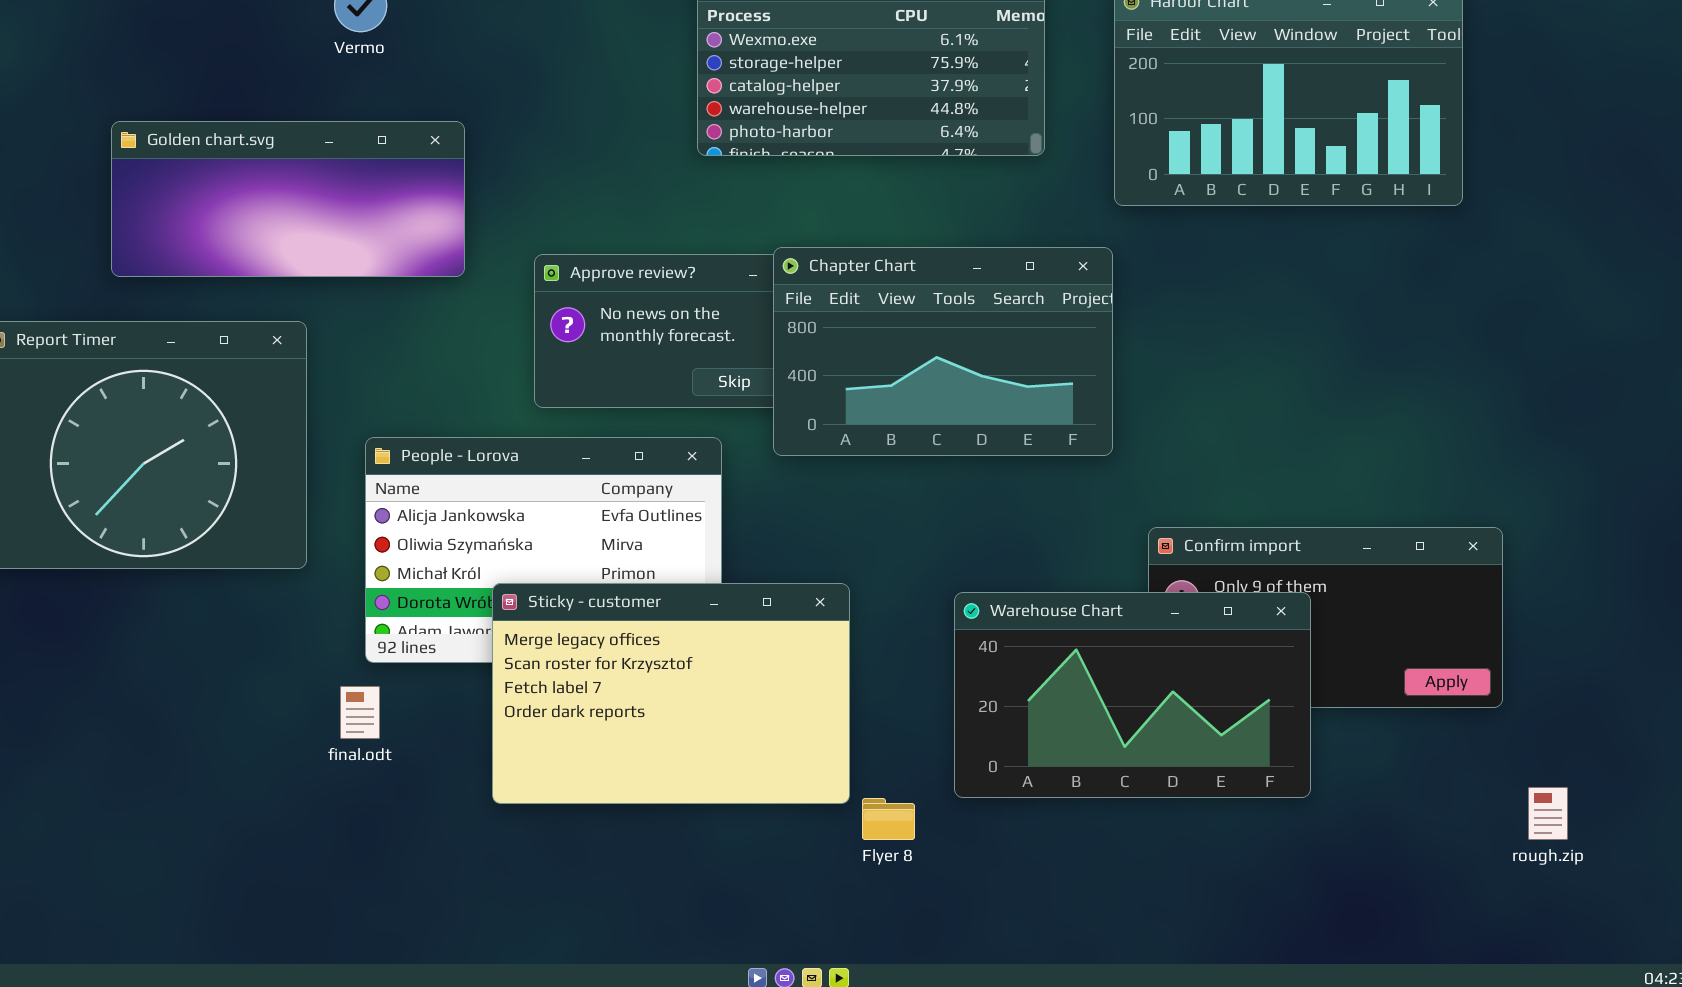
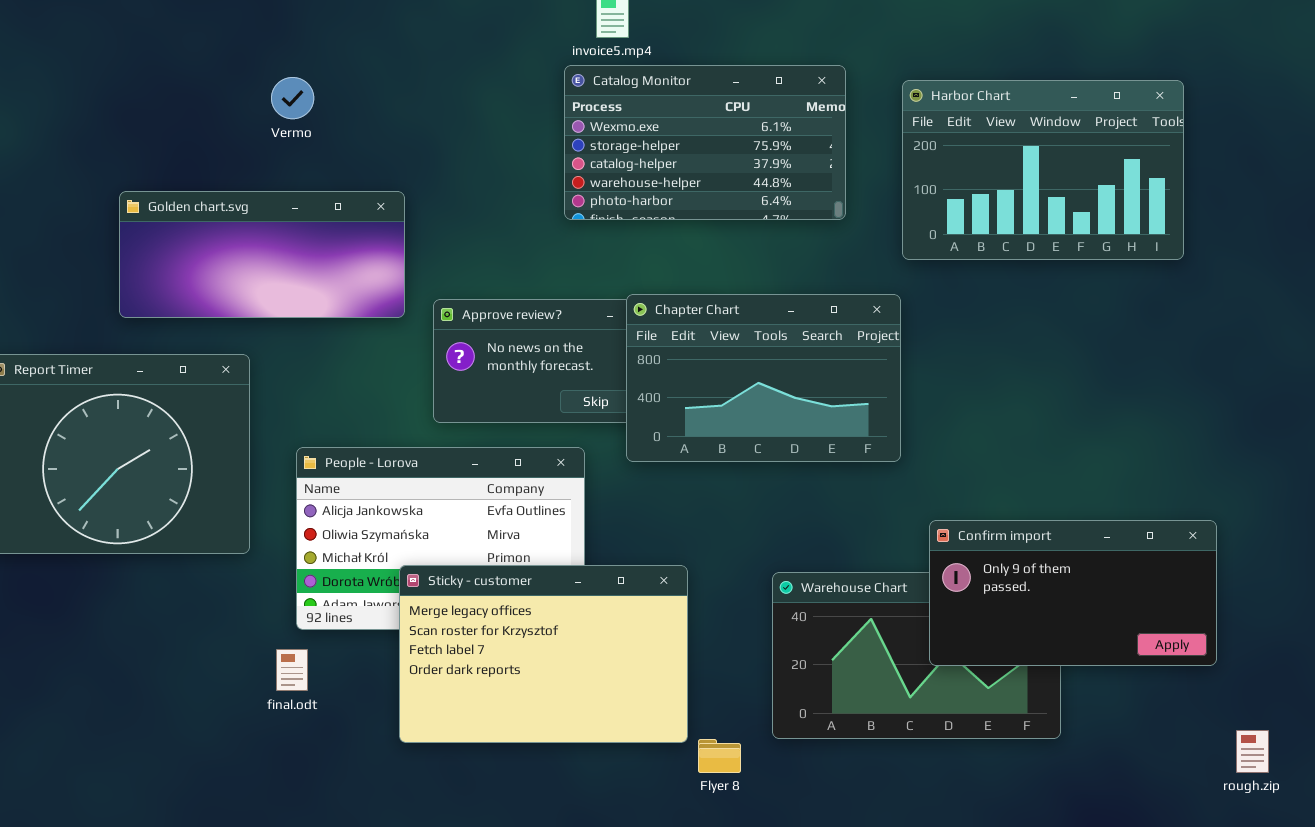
Golden chart.svg: [111,121,465,277] -> [119,191,405,318], moved
Confirm import: [1148,527,1503,708] -> [929,520,1217,666], raised

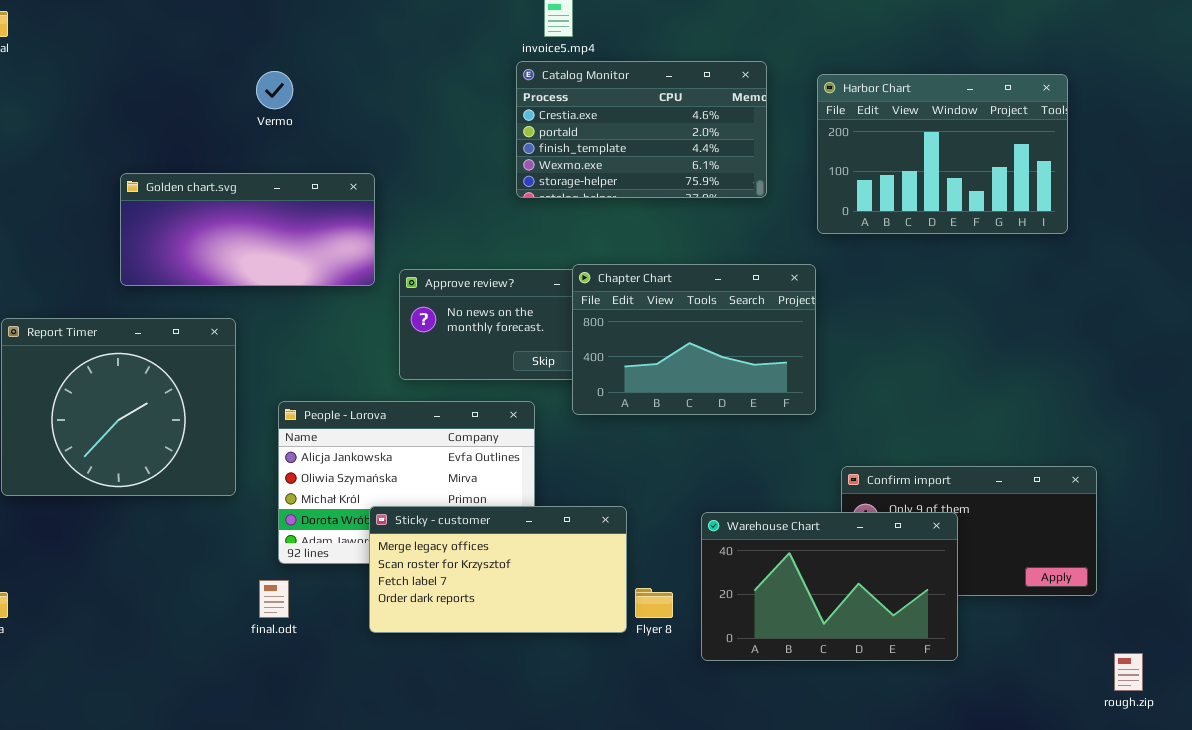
Catalog Monitor: [564,65,846,220] -> [516,61,767,198], scrolled up 3 rows
Sticky - customer: [399,565,688,743] -> [369,506,627,633], resized
Warehouse Chart: [772,572,1061,739] -> [701,512,958,661], raised
Flyer 8: [698,739,741,773] -> [635,588,673,618], moved

